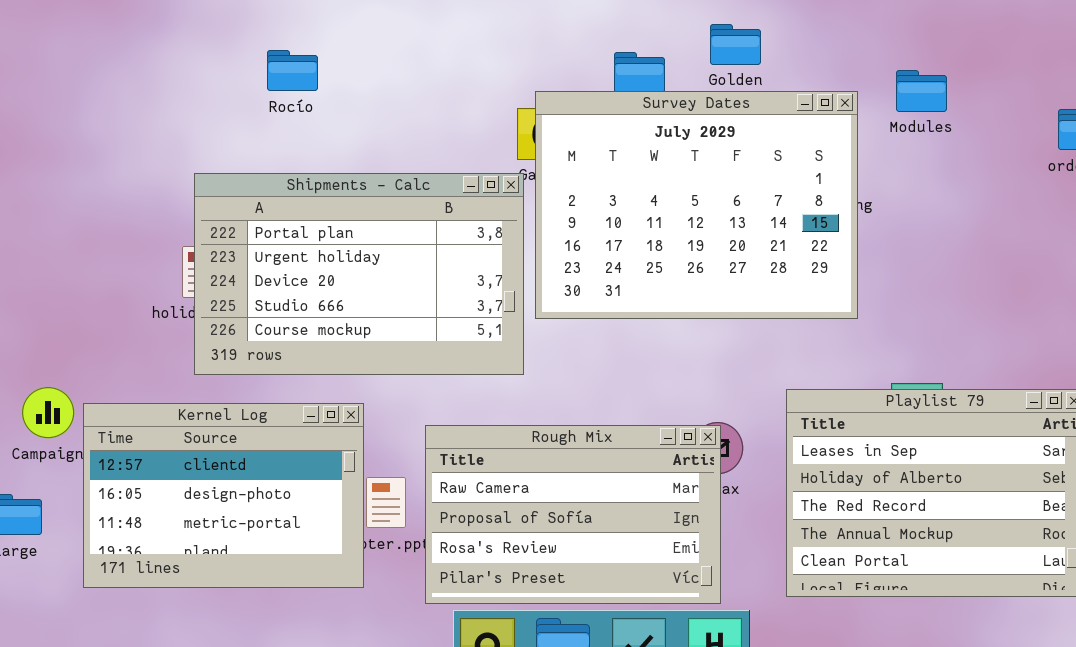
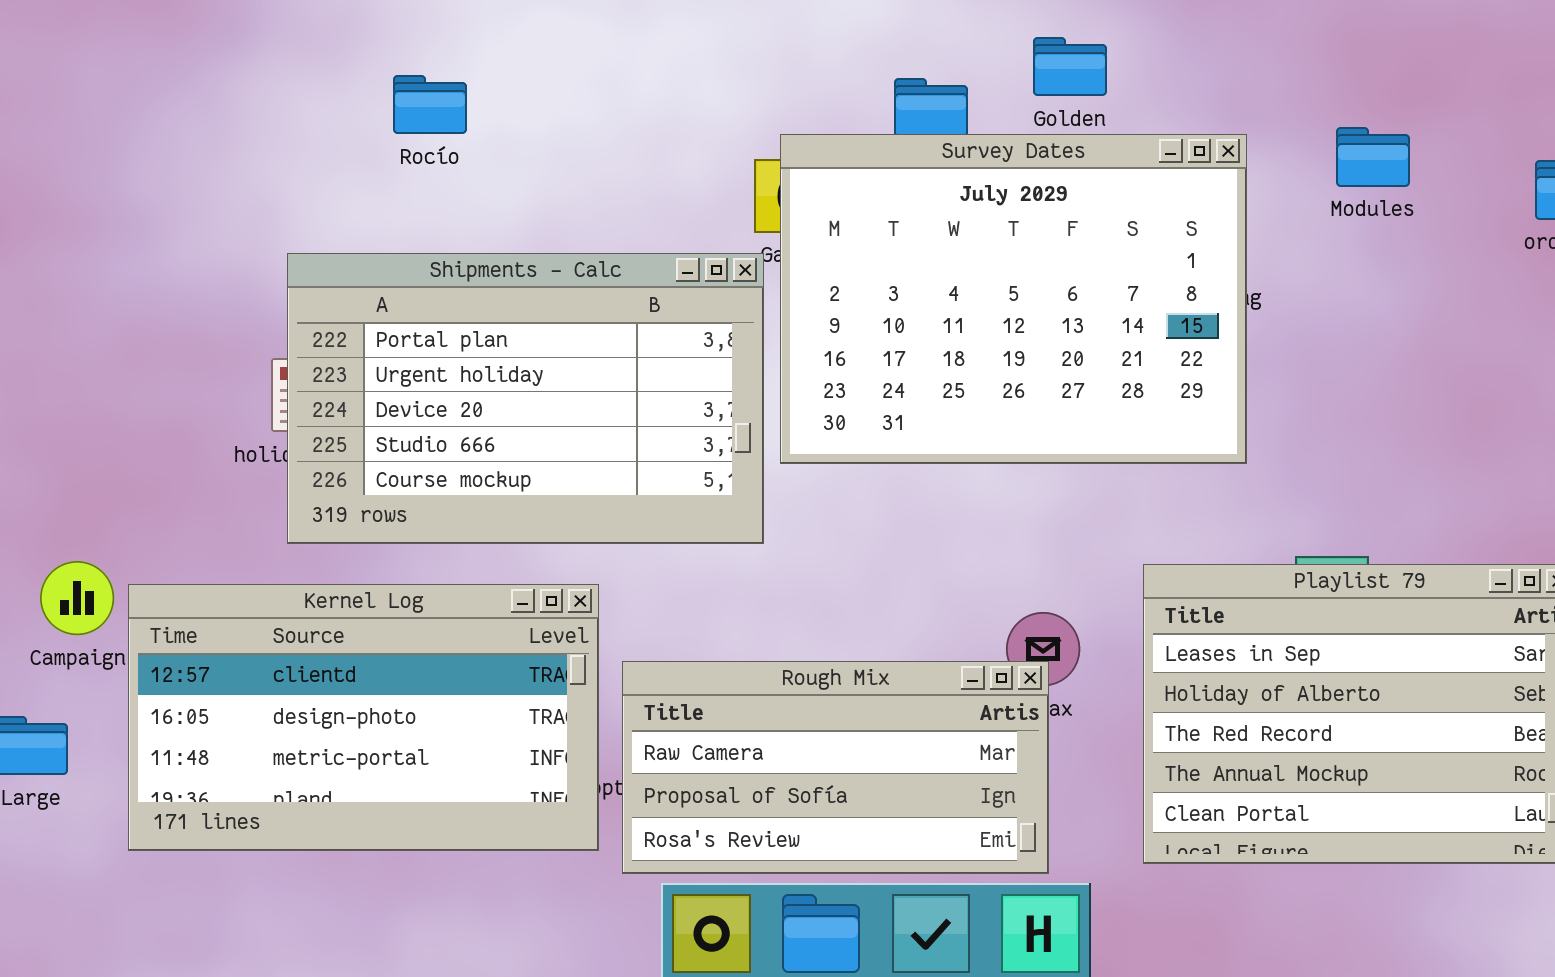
Modules: [896,70,947,112] -> [1336,127,1410,187], moved
Kernel Log: [83,403,364,588] -> [128,584,599,851], resized
Rough Mix: [425,425,721,604] -> [622,661,1049,874], resized

